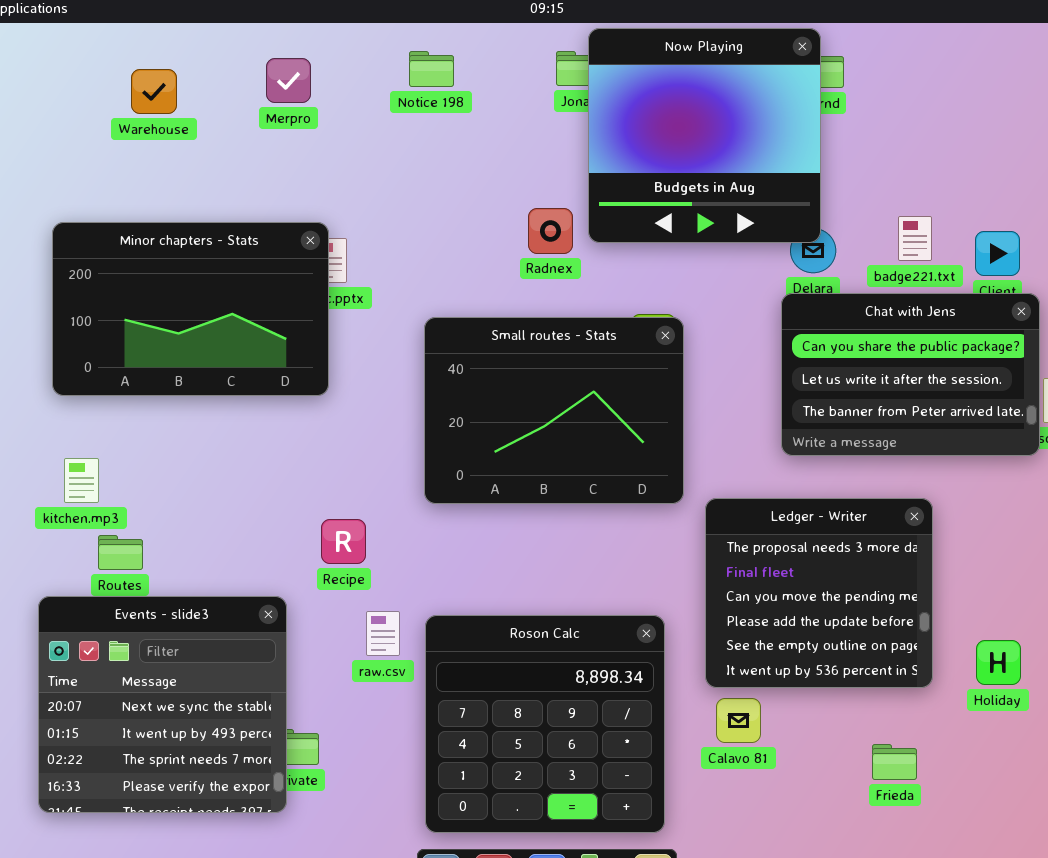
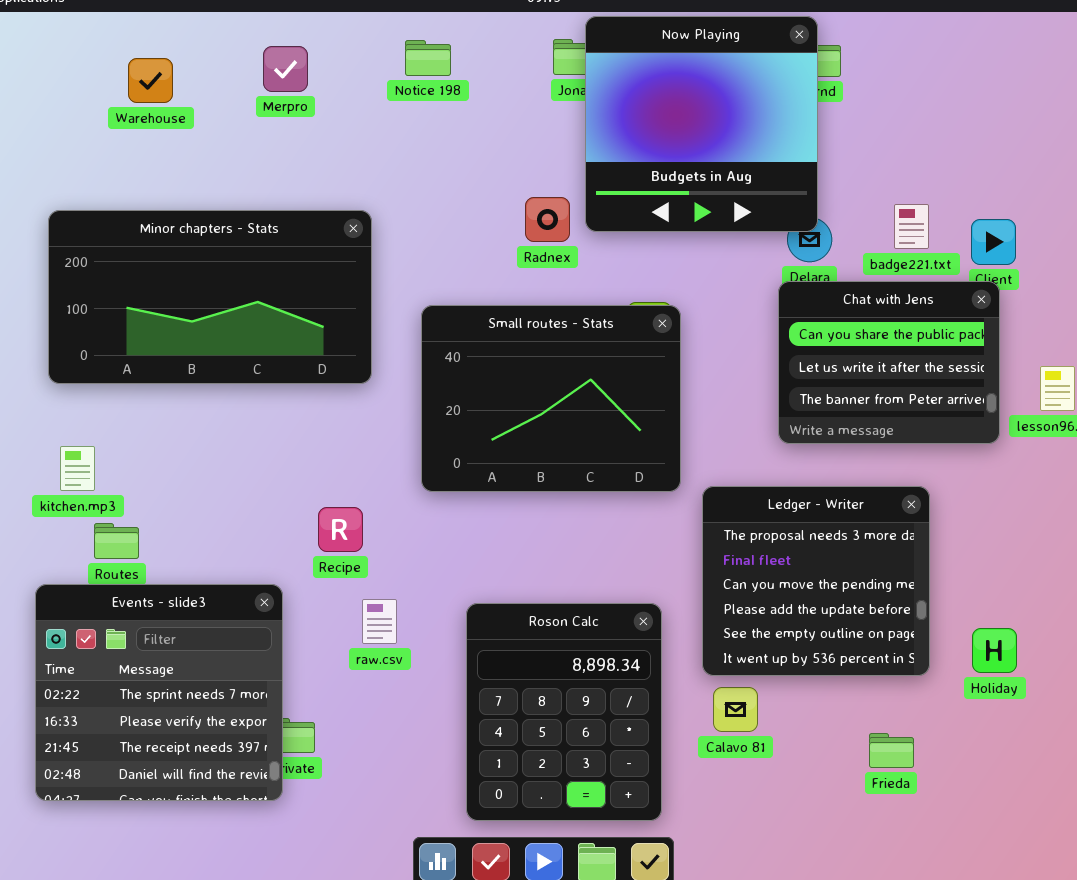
Minor chapters - Stats: [52,222,329,396] -> [48,210,372,384], resized
Chat with Jens: [781,293,1040,456] -> [778,281,1000,444], resized
Events - slide3: [38,596,287,813] -> [35,584,283,801], scrolled down 2 rows
Roson Calc: [425,615,665,833] -> [466,603,662,821], resized

